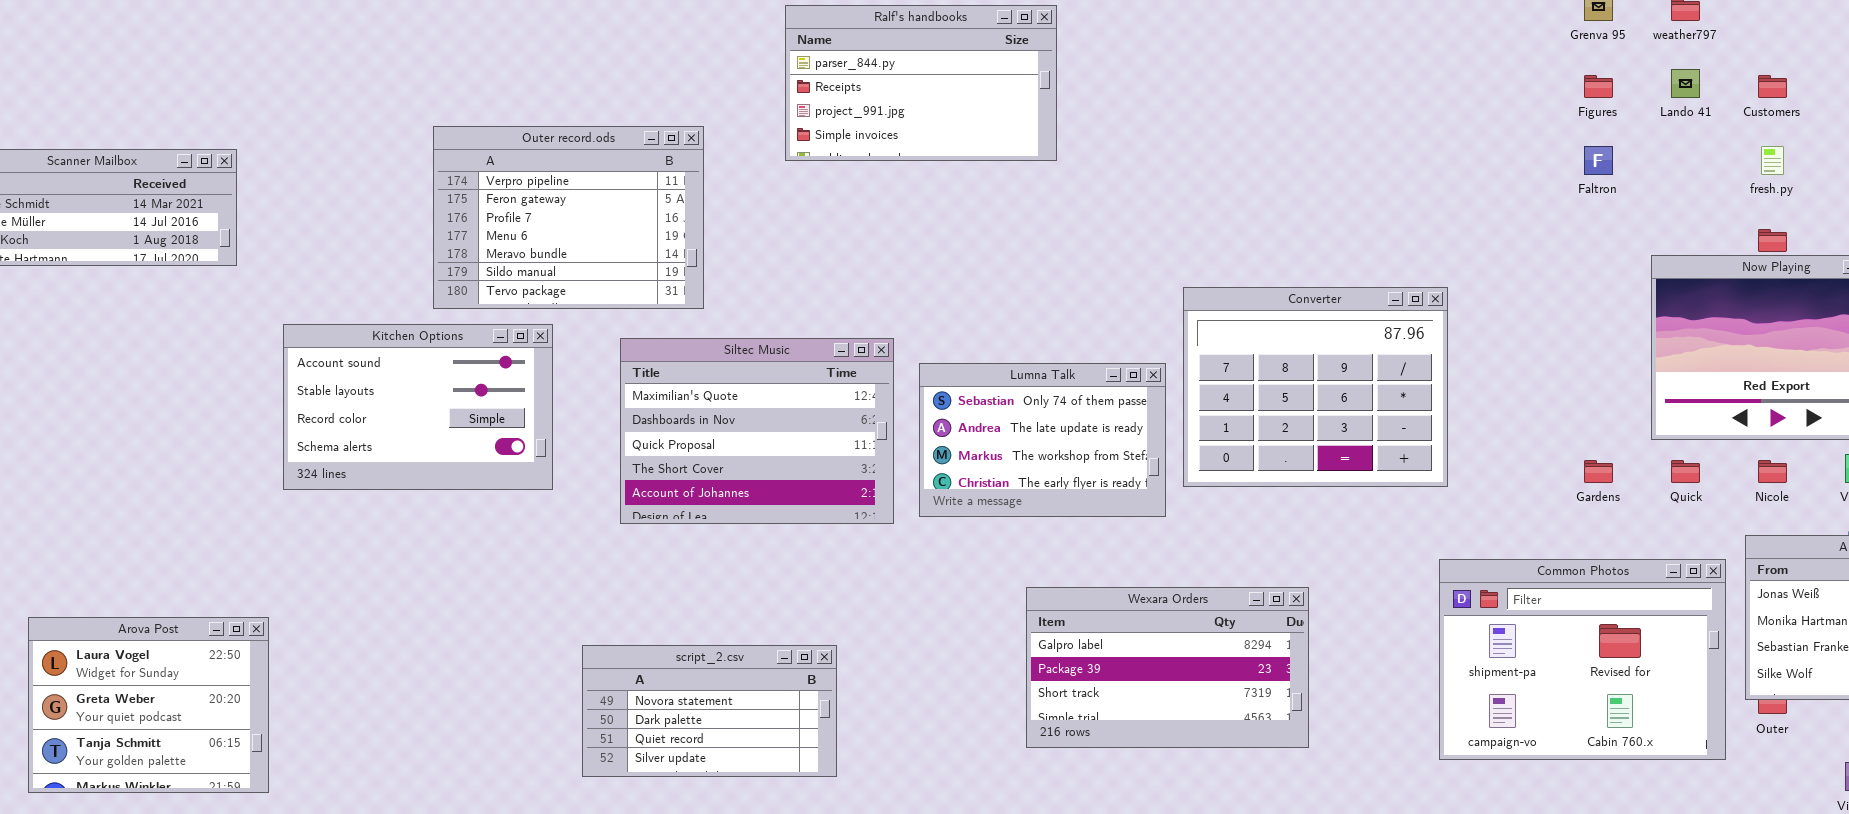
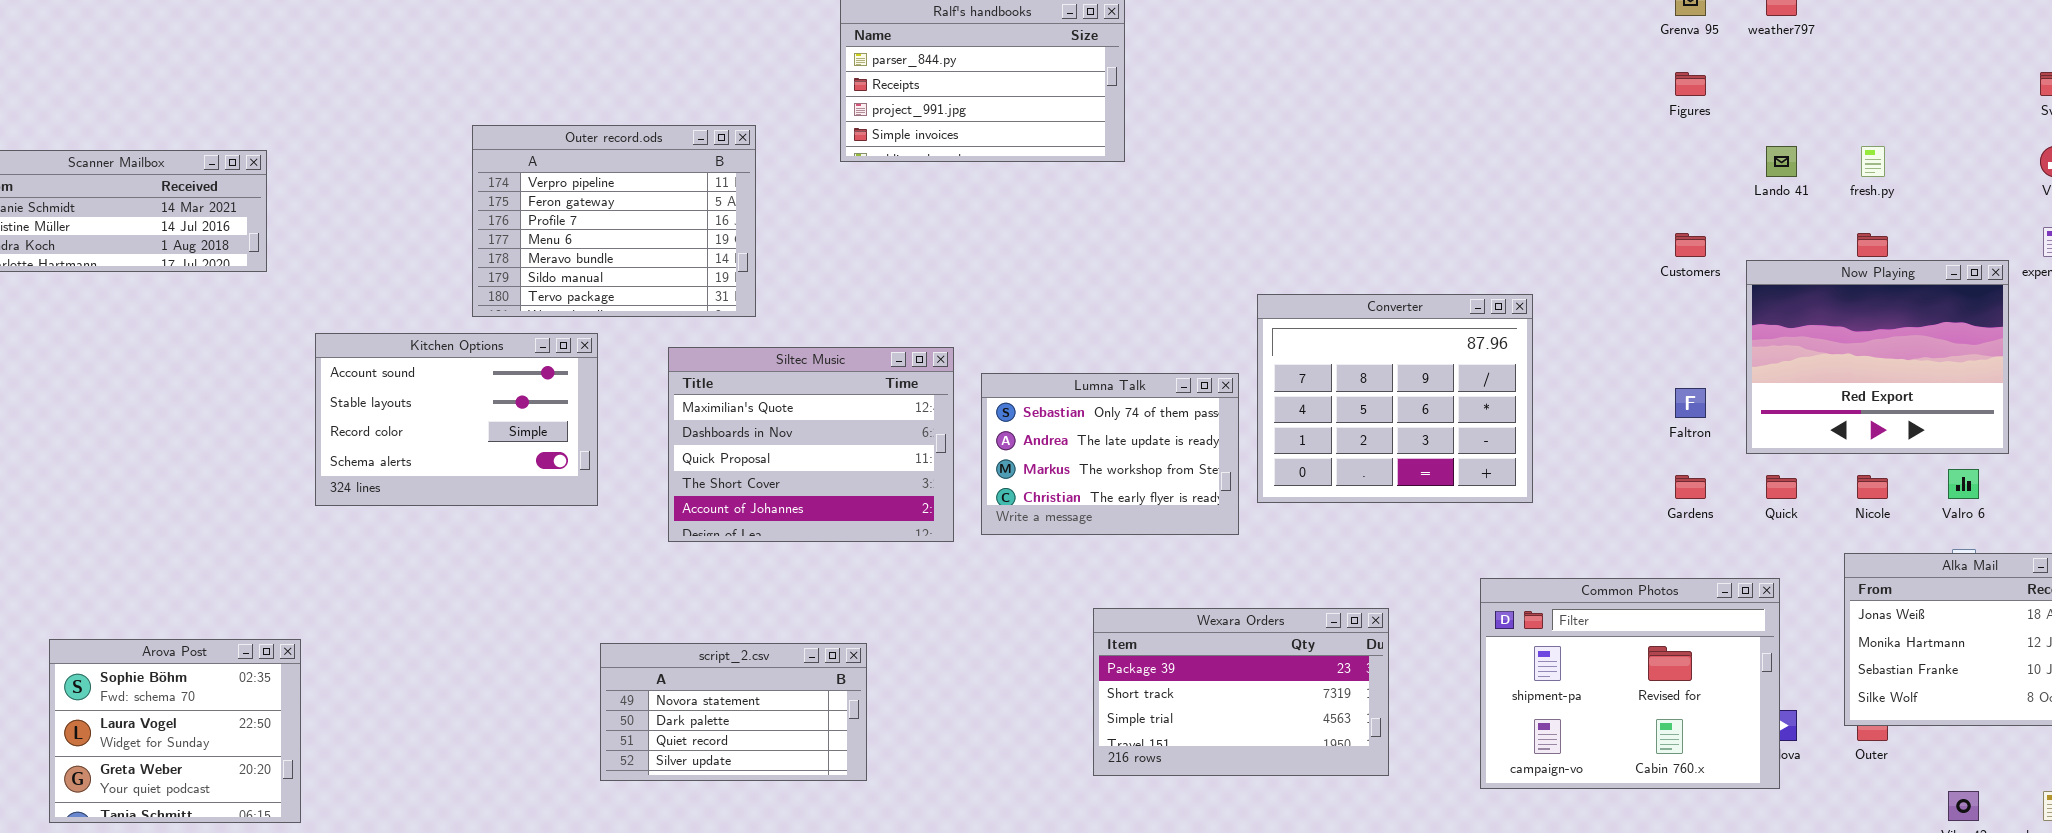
Lando 41: [1671,69,1700,98] -> [1766,146,1797,177], moved
Customers: [1758,75,1787,98] -> [1675,233,1706,257], moved
Faltron: [1584,146,1613,175] -> [1675,388,1706,418], moved
Common Photos: [1439,559,1726,760] -> [1480,578,1780,789], moved
Wexara Orders: [1026,587,1309,748] -> [1093,608,1389,776], scrolled down 1 row
Arova Post: [28,617,269,793] -> [49,639,301,823], scrolled up 1 row
script_2.csv: [582,645,837,777] -> [600,643,867,781], moved

